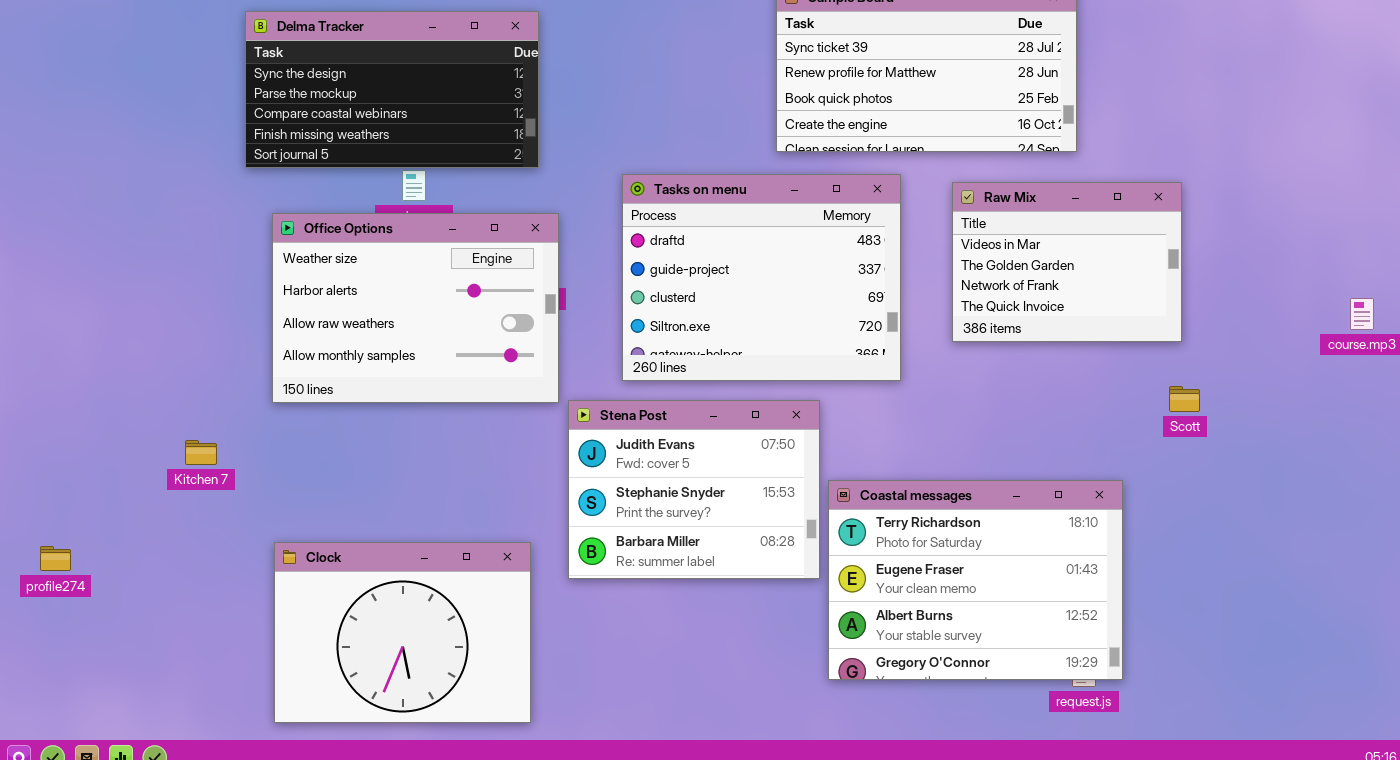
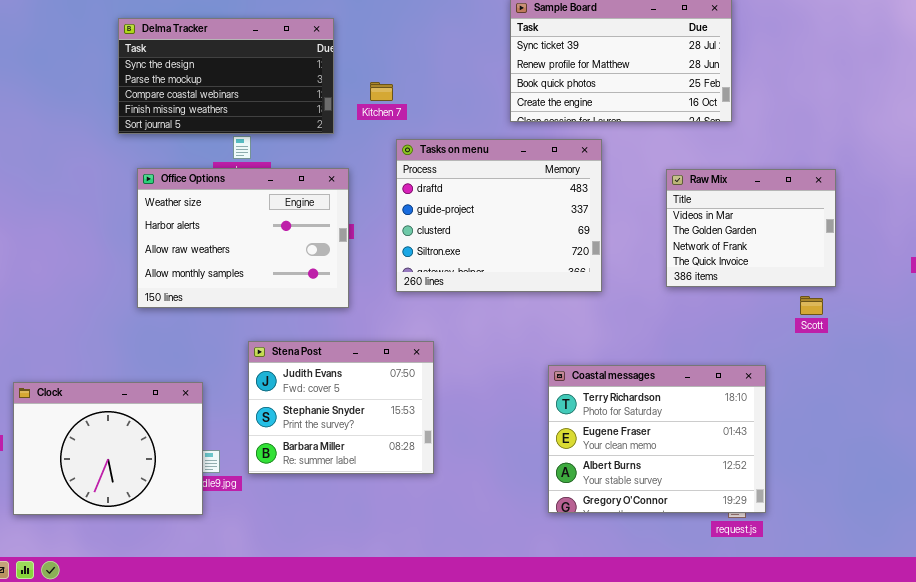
Raw Mix: [952,182,1182,342] -> [666,169,836,287], moved
Stena Post: [568,400,820,579] -> [248,341,434,474], moved
Kitchen 7: [185,440,217,465] -> [370,82,393,101], moved
Clock: [274,542,531,723] -> [13,382,203,515], moved

